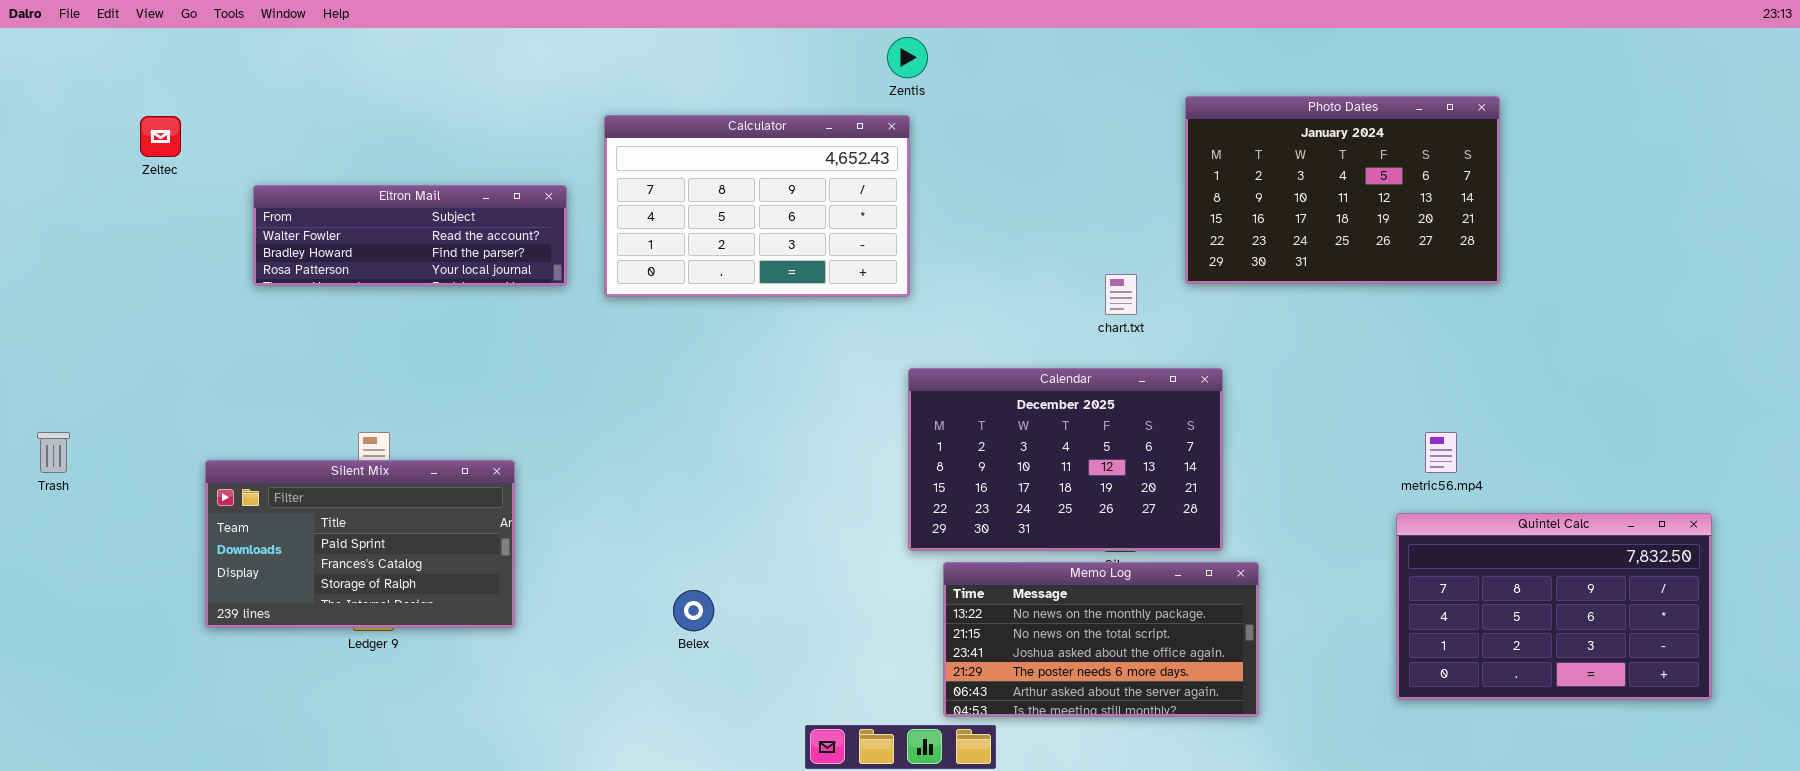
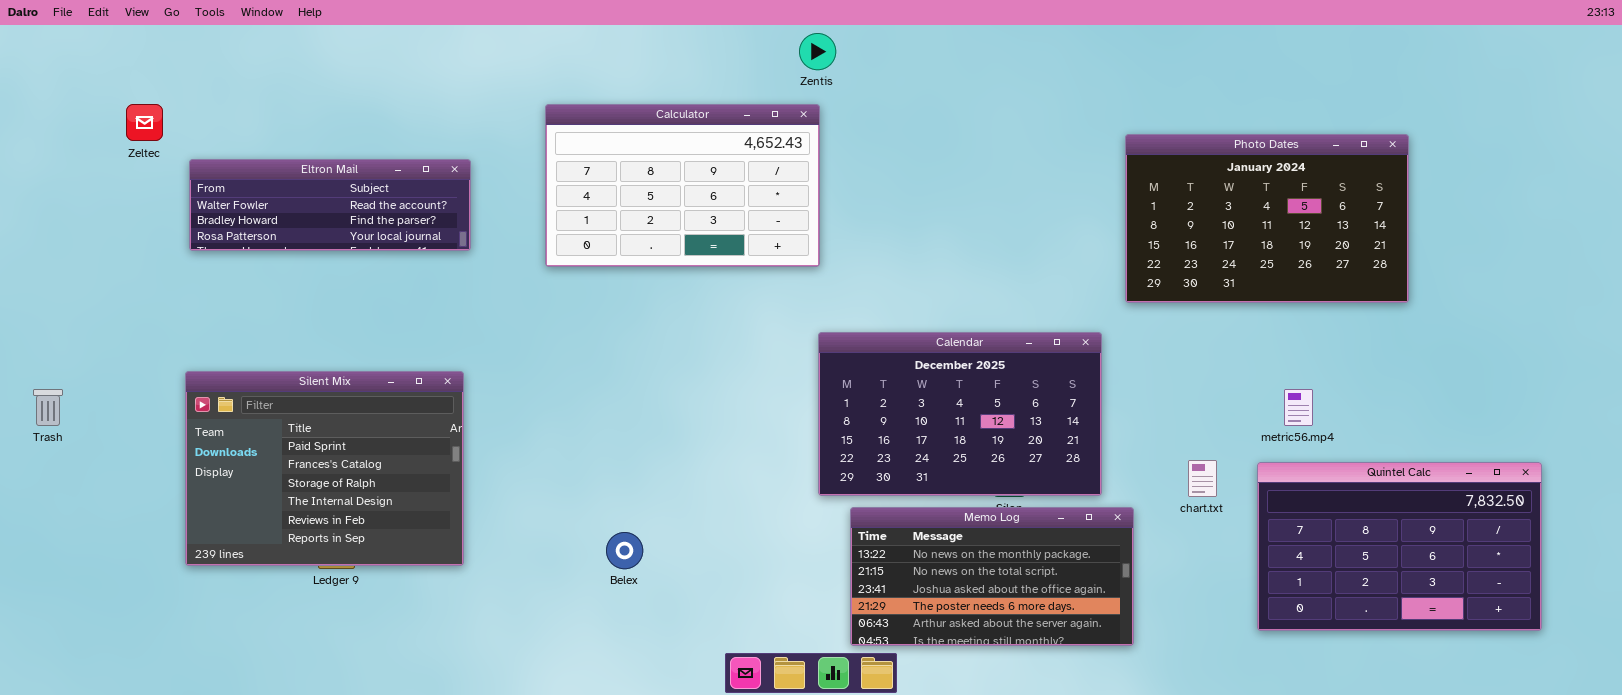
Photo Dates: [1185,96,1500,284] -> [1125,134,1409,303], moved
Eltron Mail: [253,185,567,286] -> [189,159,471,251], moved
chart.txt: [1105,274,1137,315] -> [1188,460,1217,497], moved
Silent Mix: [205,460,515,628] -> [185,371,464,566], resized

